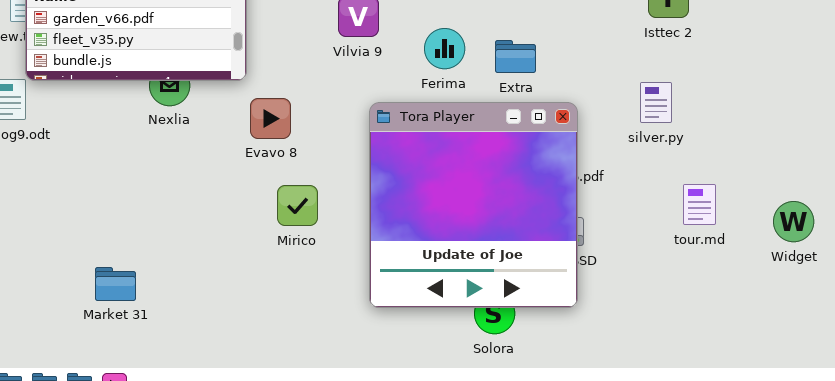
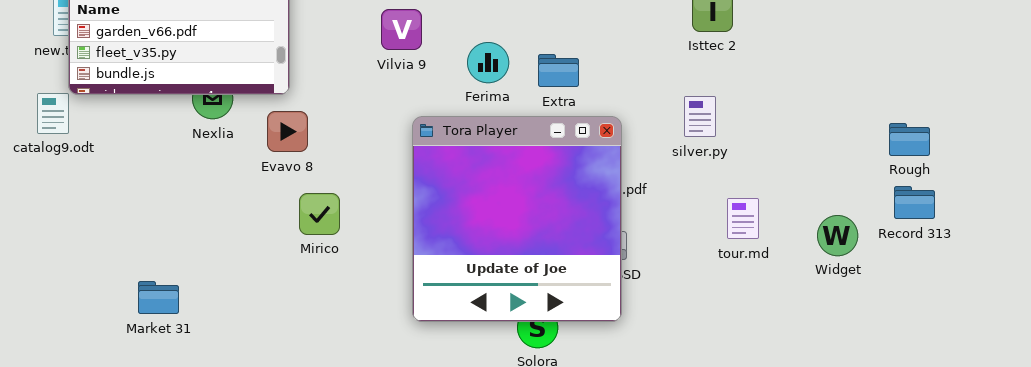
Evavo 8: [250,98,291,139] -> [267,111,308,152], moved
Mirico: [277,185,318,226] -> [299,193,340,235], moved

